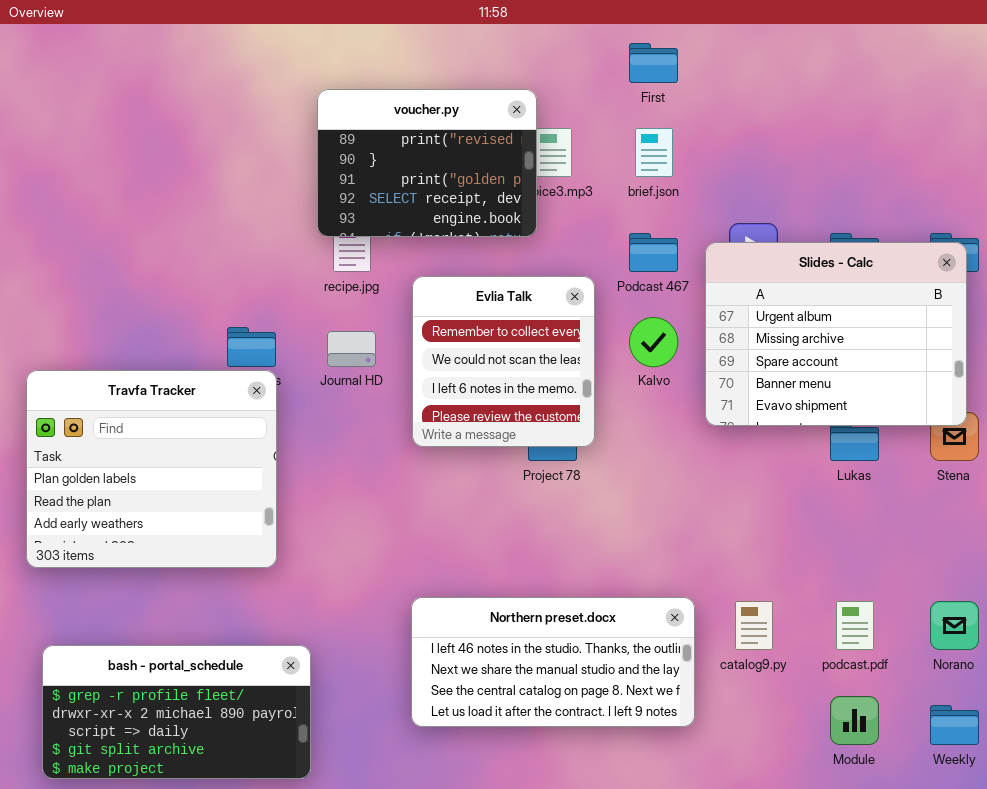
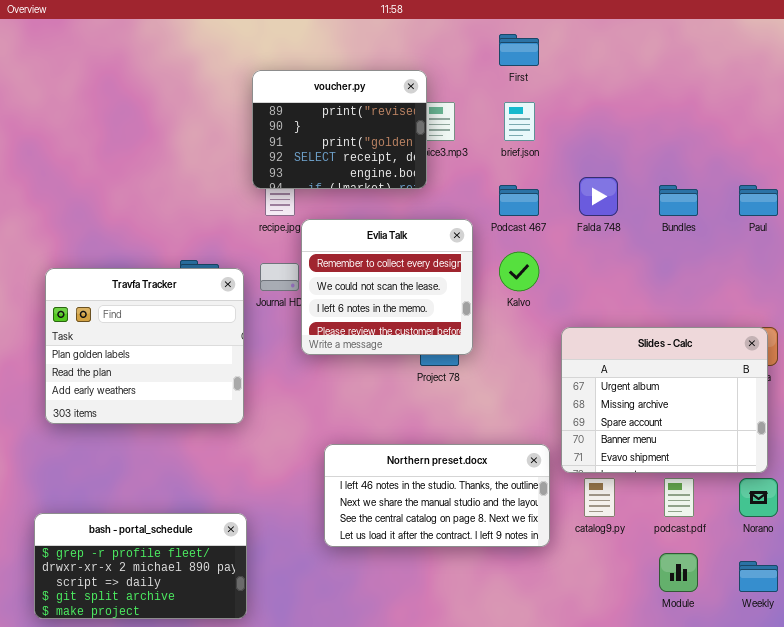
Slides - Calc: [705,242,967,426] -> [561,327,768,473], moved
Evlia Talk: [412,276,595,447] -> [301,219,473,355], resized
Travfa Tracker: [26,370,277,568] -> [45,268,244,424], moved
Northern preset.docx: [411,597,695,727] -> [324,444,550,547], moved

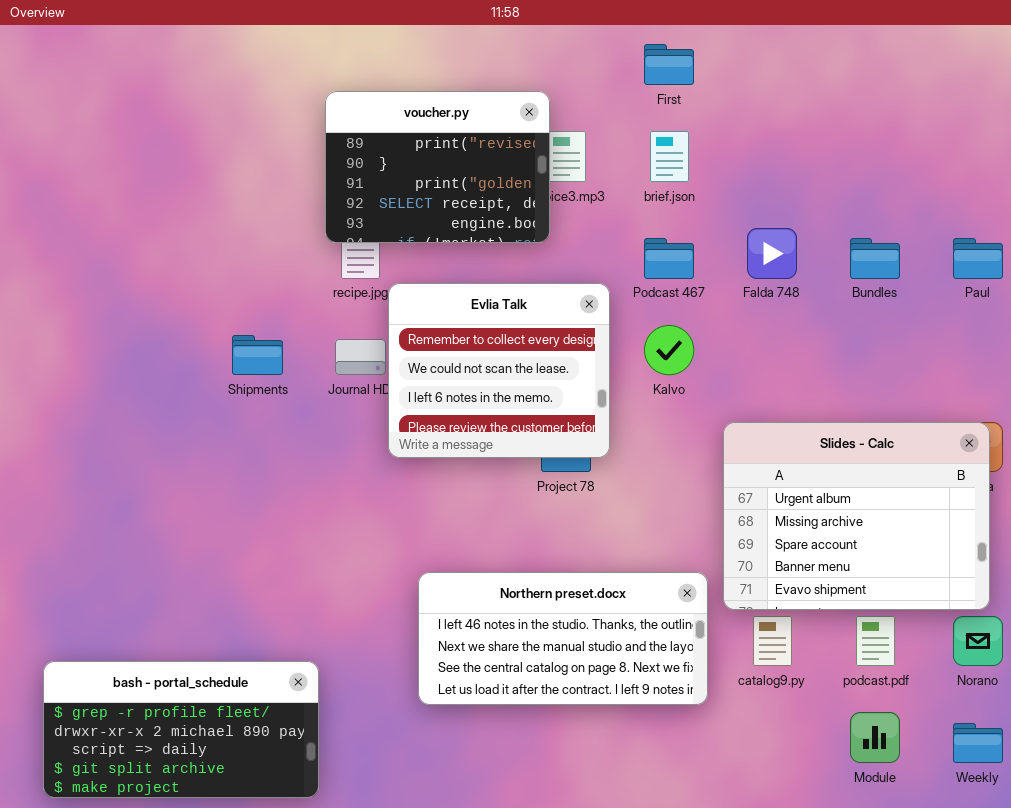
Travfa Tracker: [45,268,244,424] -> none, closed

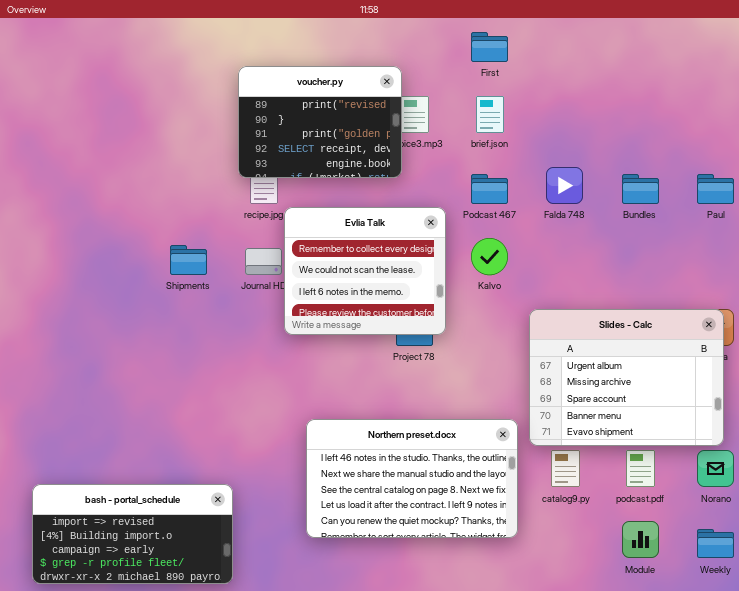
Northern preset.docx: [418,572,708,705] -> [306,419,518,538], resized
bash - portal_schedule: [43,661,319,798] -> [32,484,233,584], scrolled up 3 rows

